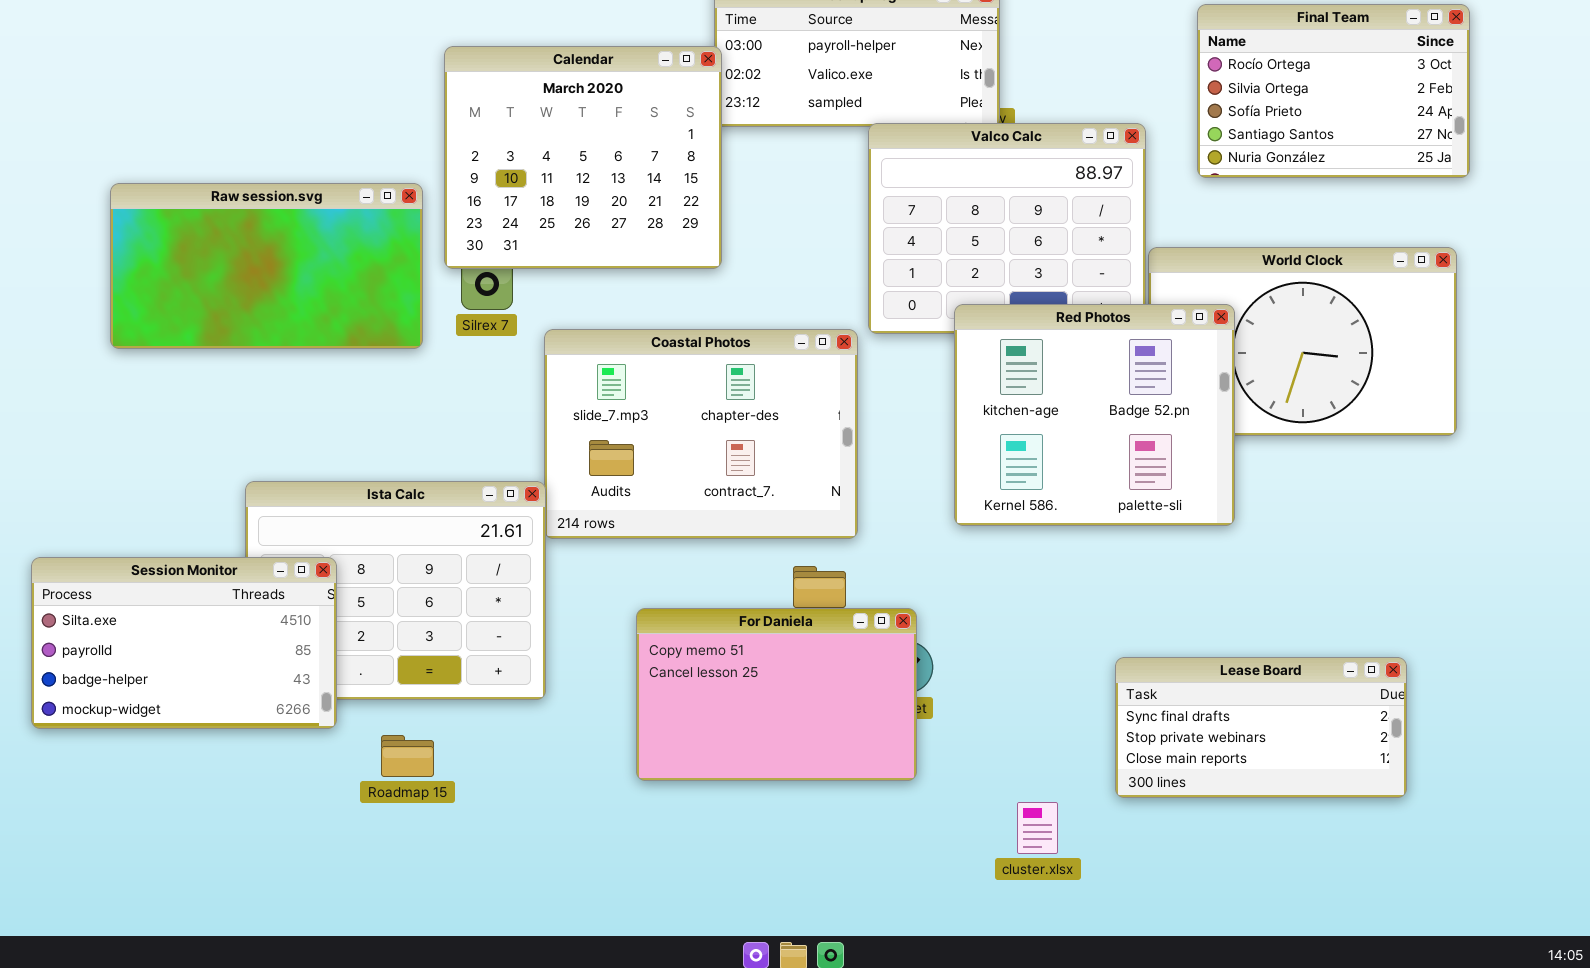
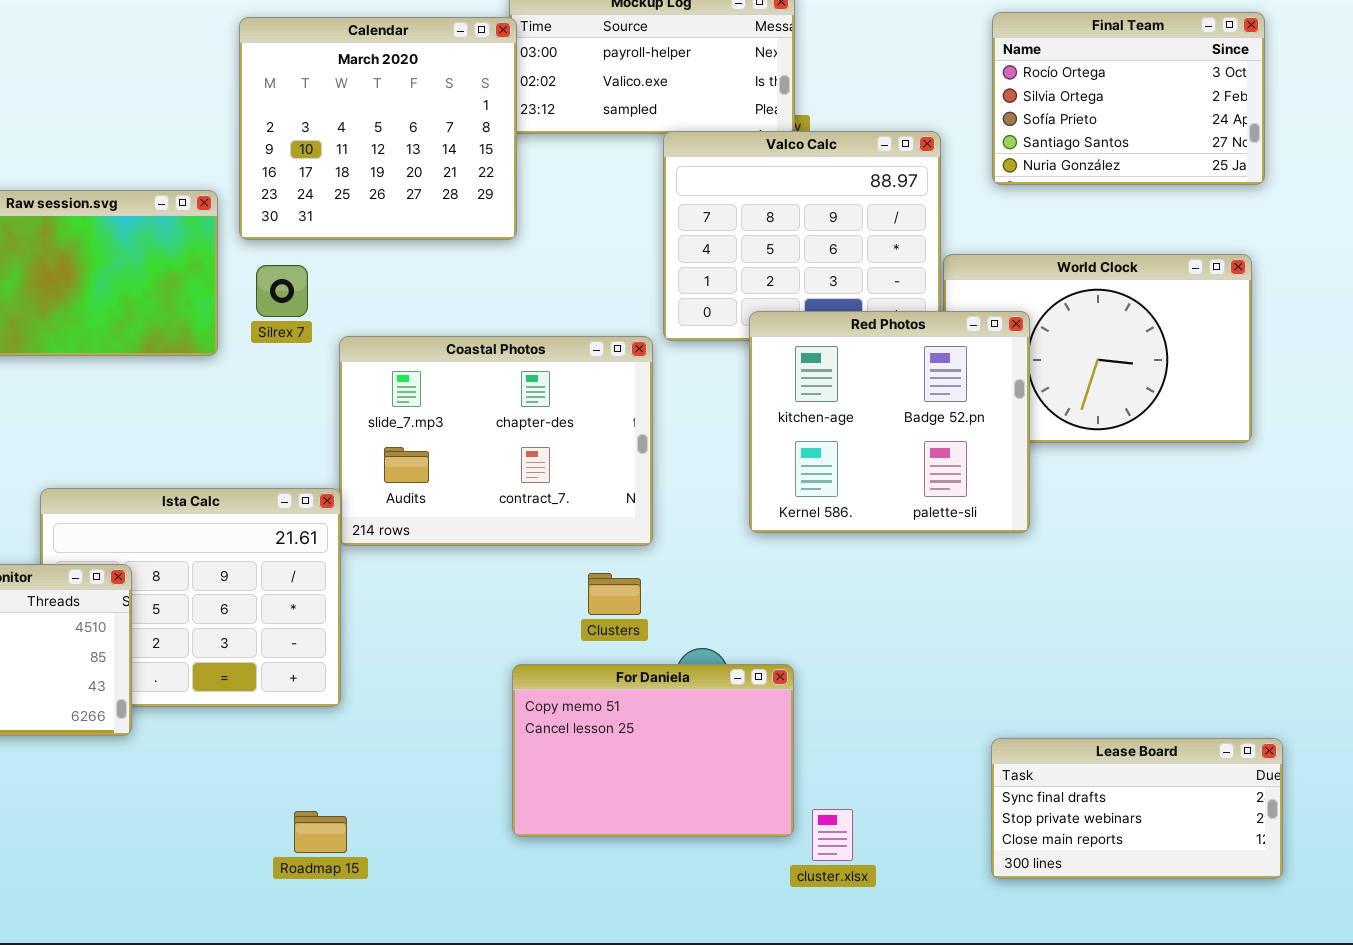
Calendar: [444,46,722,269] -> [239,17,517,240], moved
For Daniela: [636,608,917,781] -> [512,664,794,837], moved
Lease Board: [1115,657,1407,798] -> [991,738,1283,879], moved
Roadmap 15: [381,735,434,777] -> [294,811,347,853], moved

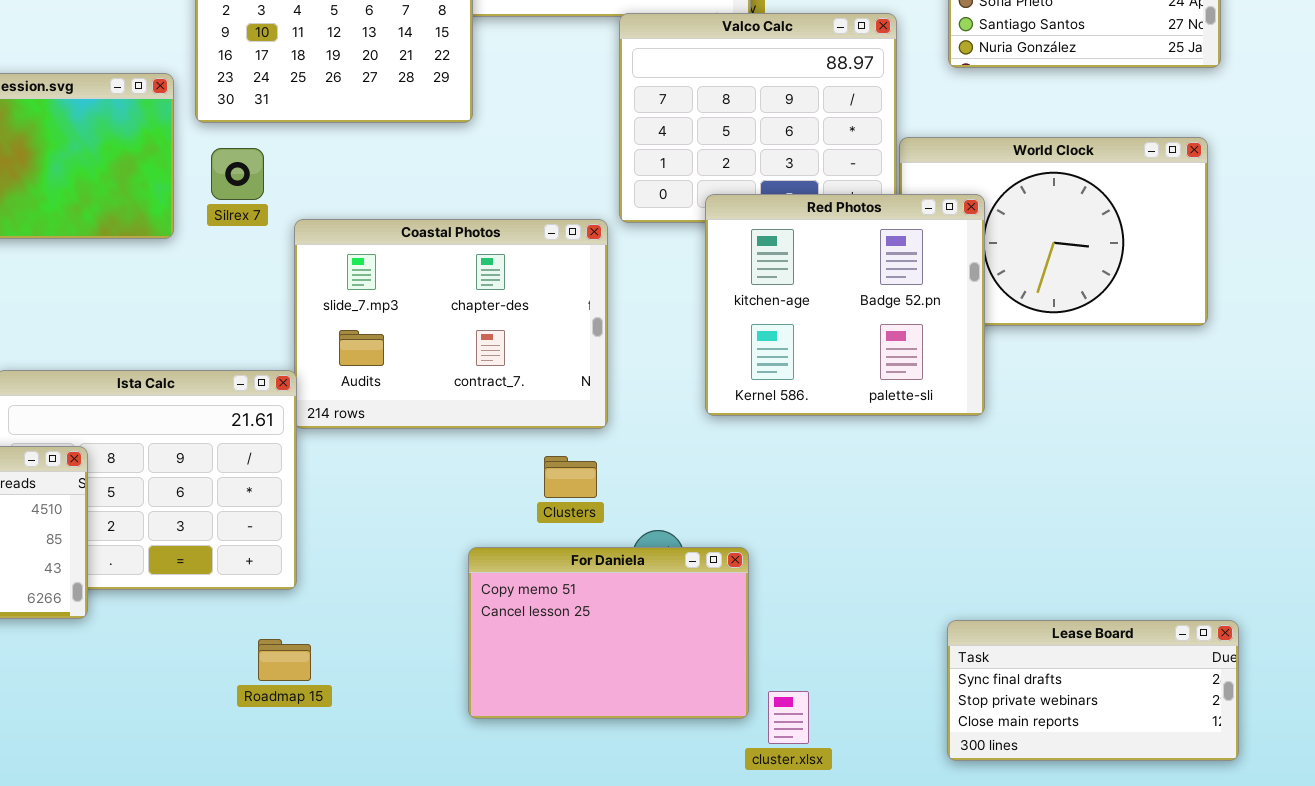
Roadmap 15: [294,811,347,853] -> [258,639,311,681], moved

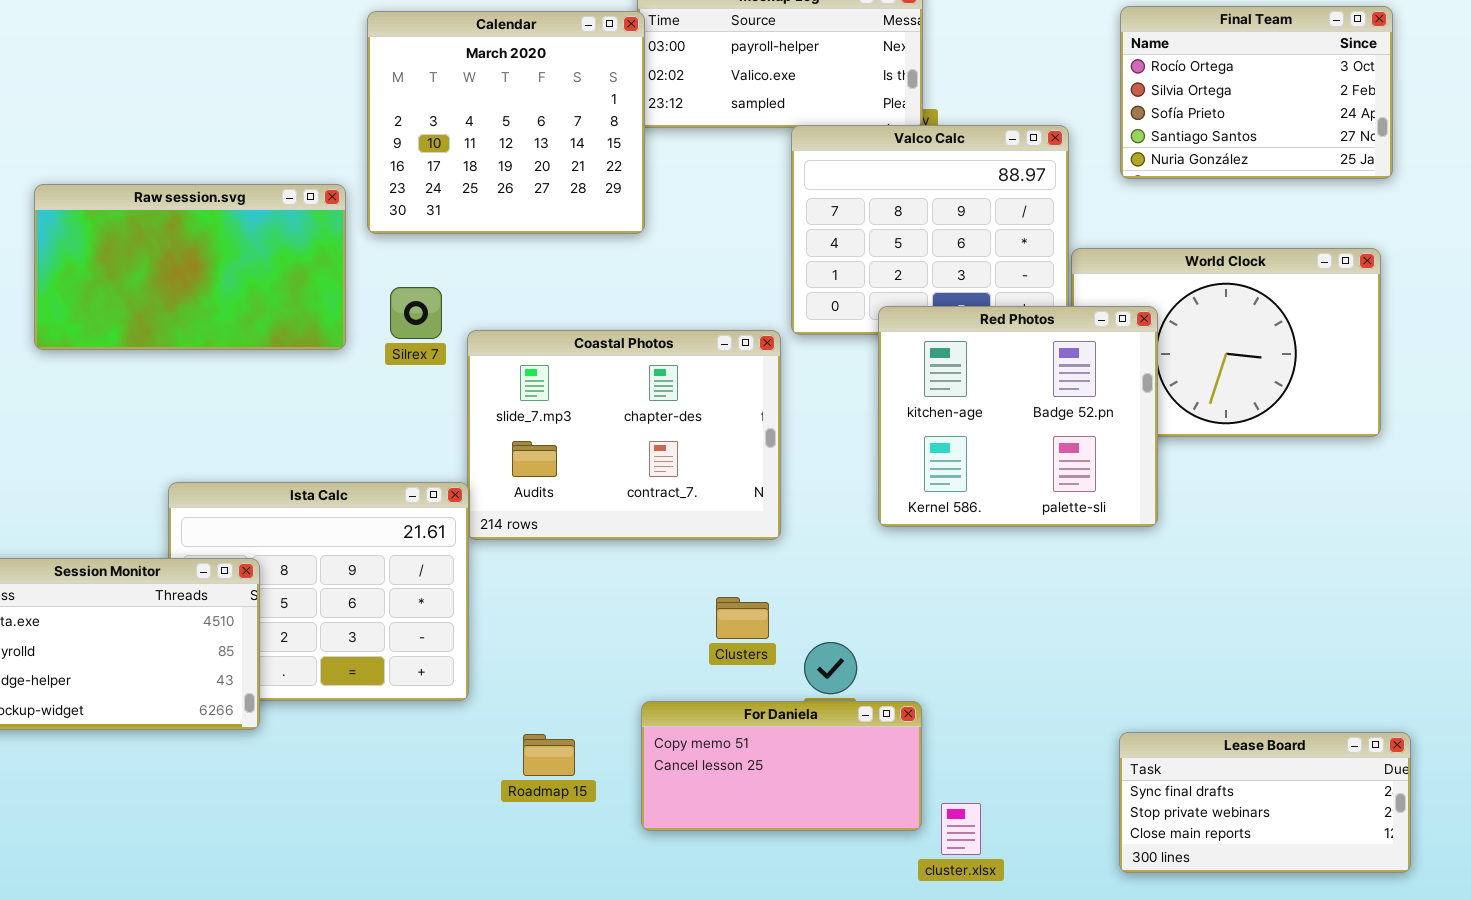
Silrex 7: [211,148,264,200] -> [390,287,442,339], moved
Clusters: [544,456,597,498] -> [716,597,769,639], moved
For Daniela: [468,547,749,719] -> [641,701,922,831], resized
Roadmap 15: [258,639,311,681] -> [523,734,575,776], moved

